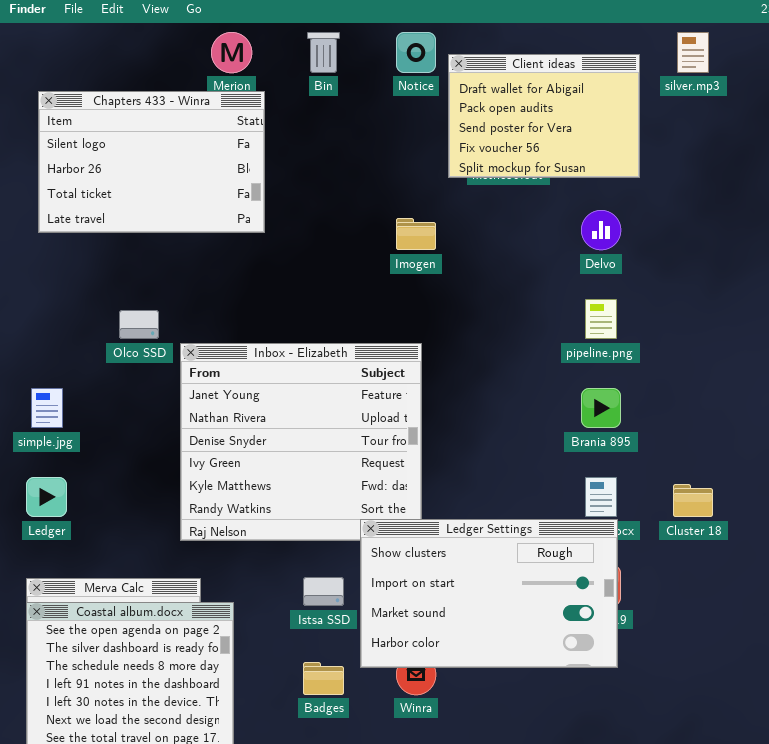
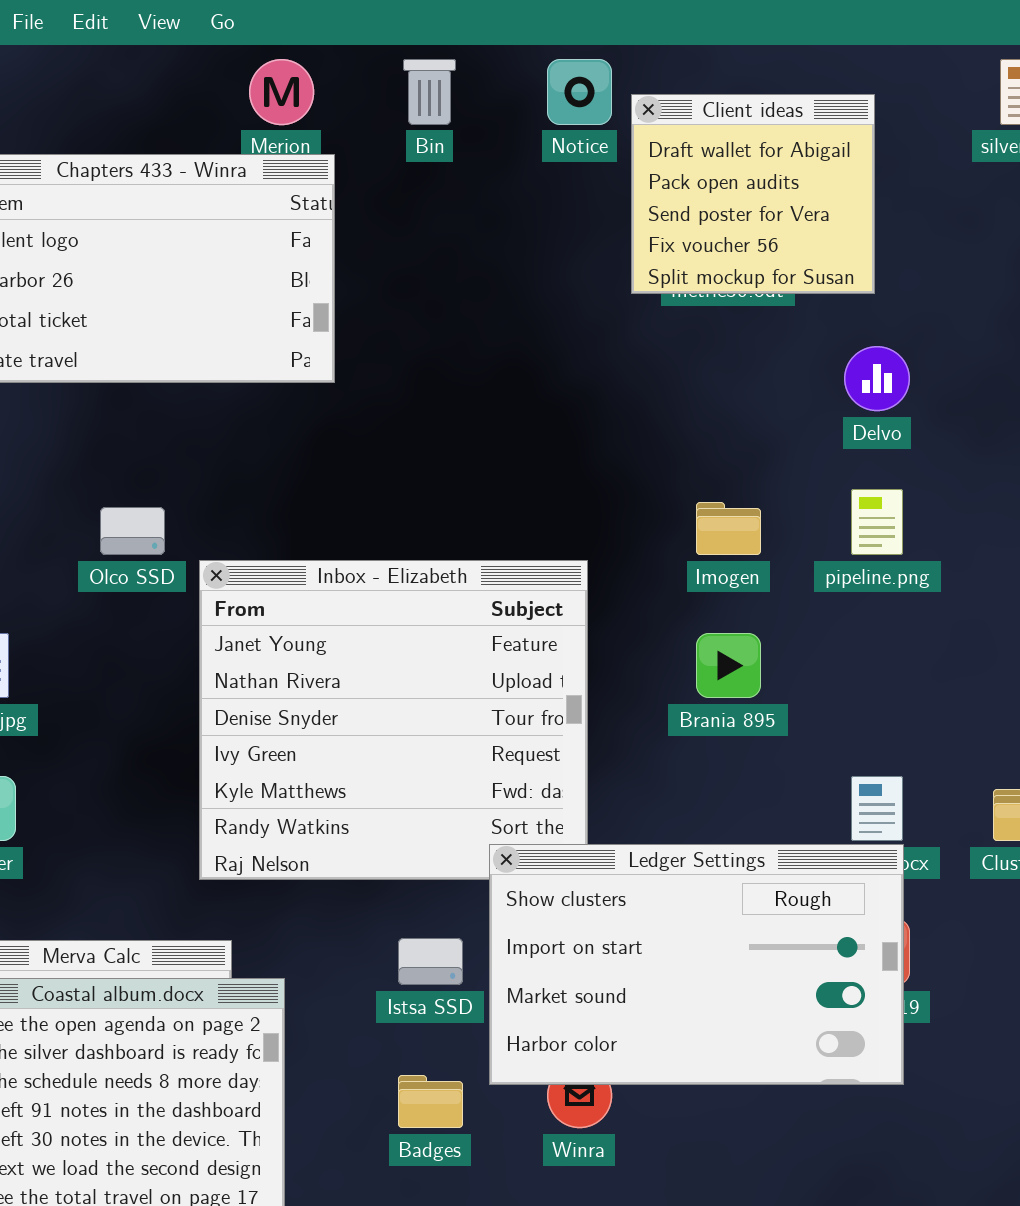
Client ideas: [448,54,640,178] -> [631,94,875,294], resized
Imogen: [396,218,436,250] -> [696,502,761,555], moved
Brania 895: [581,388,621,428] -> [696,633,761,698], moved

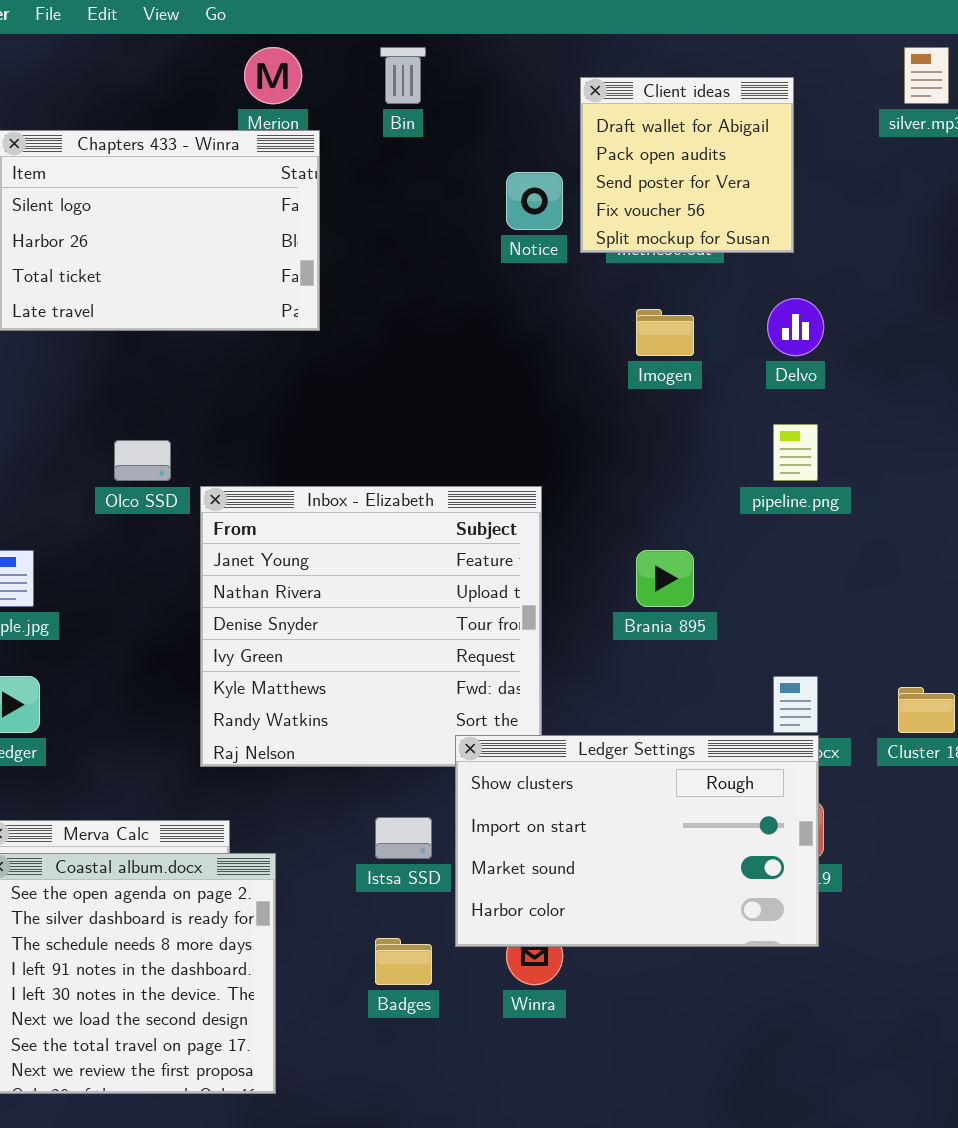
Notice: [547,59,612,125] -> [506,172,563,230], moved
Imogen: [696,502,761,555] -> [636,309,694,356], moved

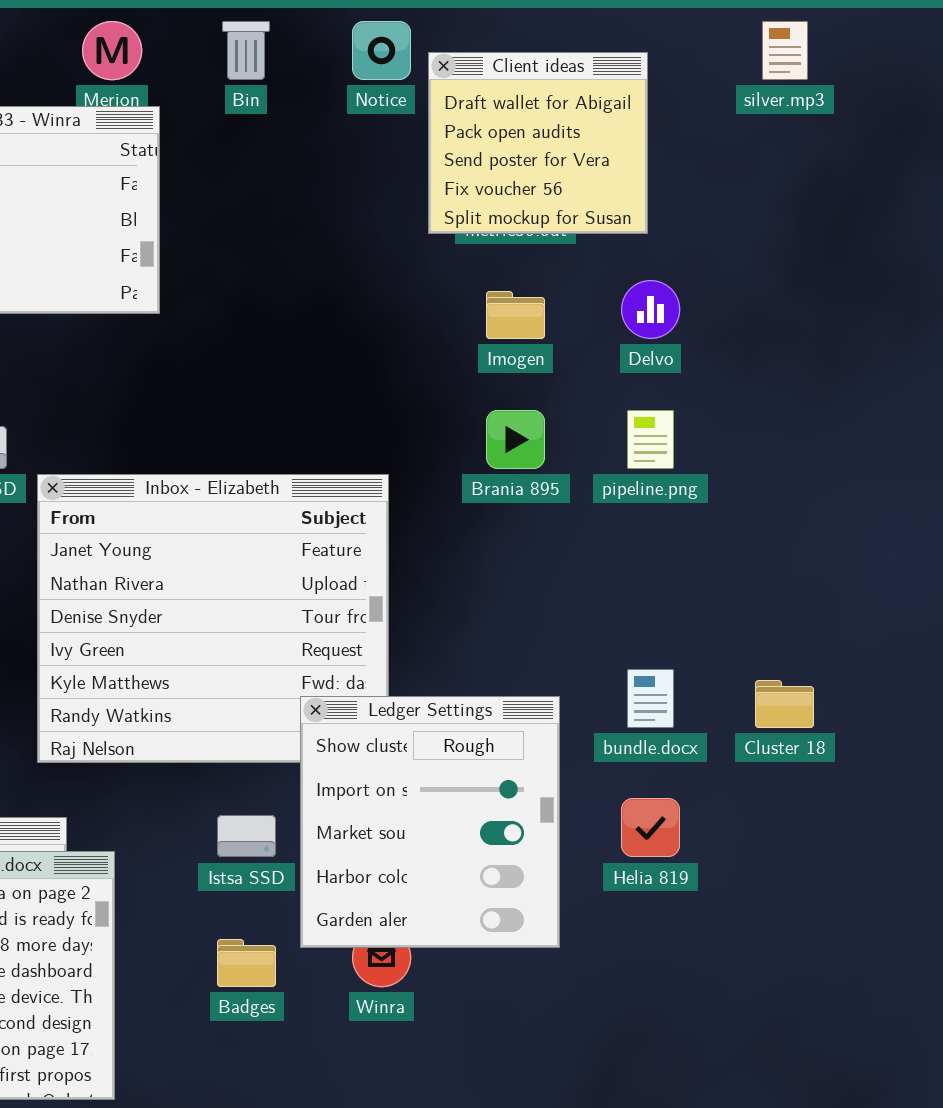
Notice: [506,172,563,230] -> [352,21,411,80], moved
Brania 895: [636,550,694,607] -> [486,410,545,469], moved
Ledger Settings: [455,735,819,947] -> [300,696,560,948], resized

